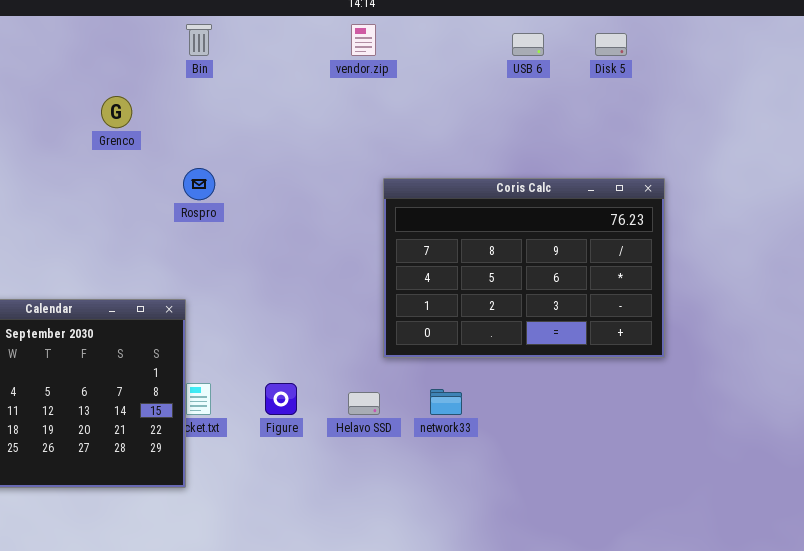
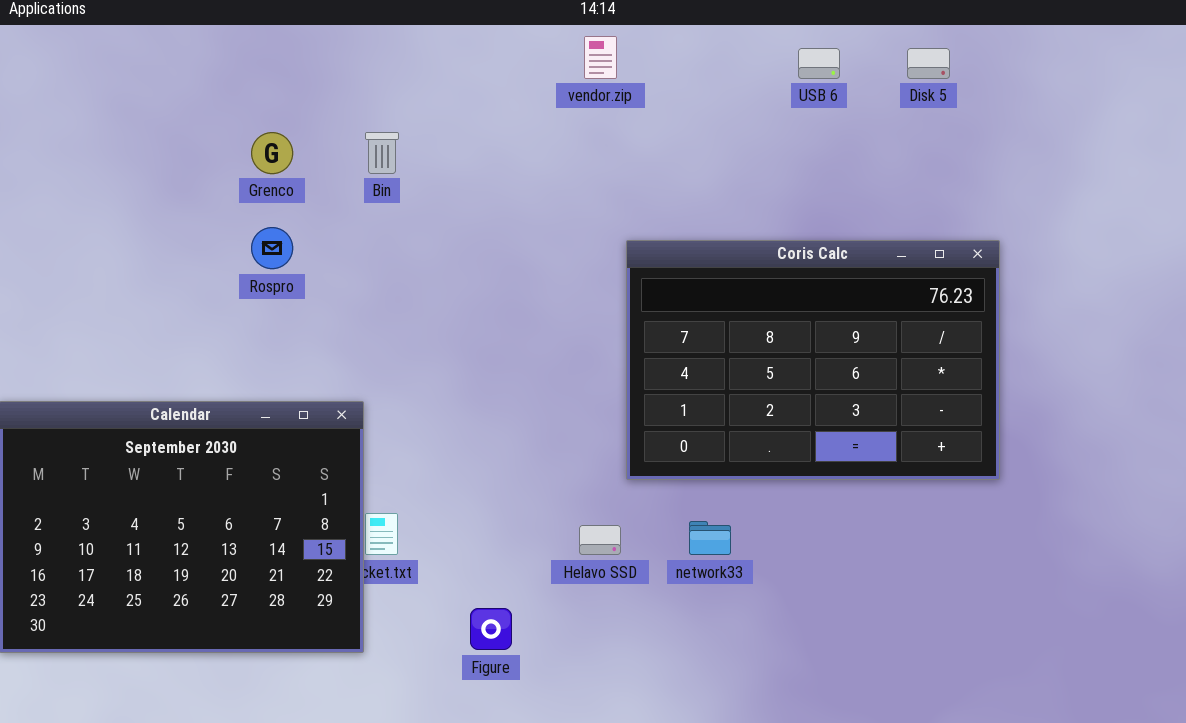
Bin: [186,24,212,56] -> [365,132,399,174], moved
Rospro: [183,168,215,200] -> [251,227,293,269], moved
Figure: [265,383,297,415] -> [470,608,512,650], moved

